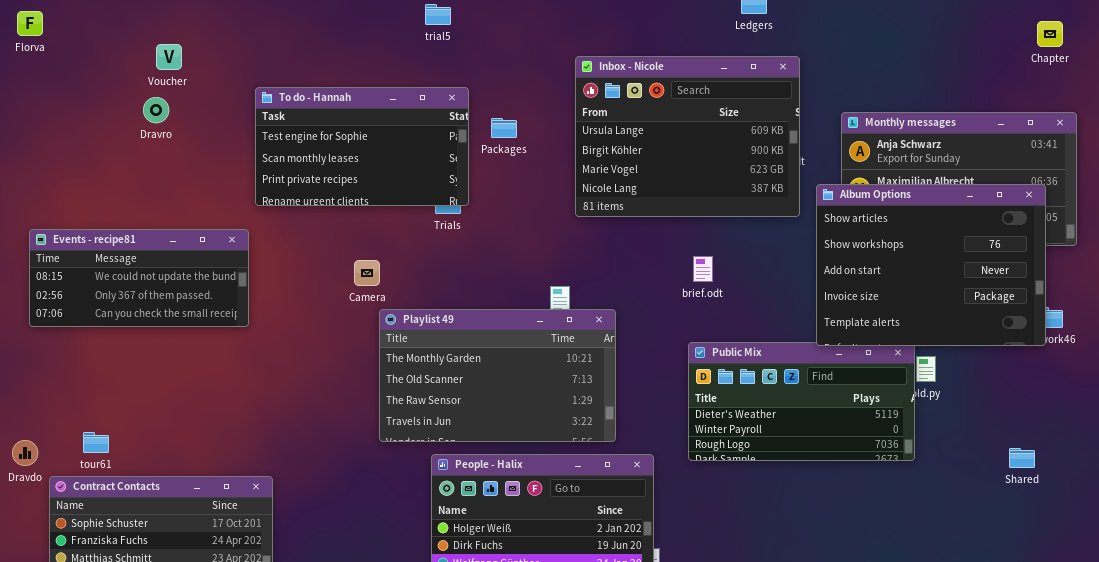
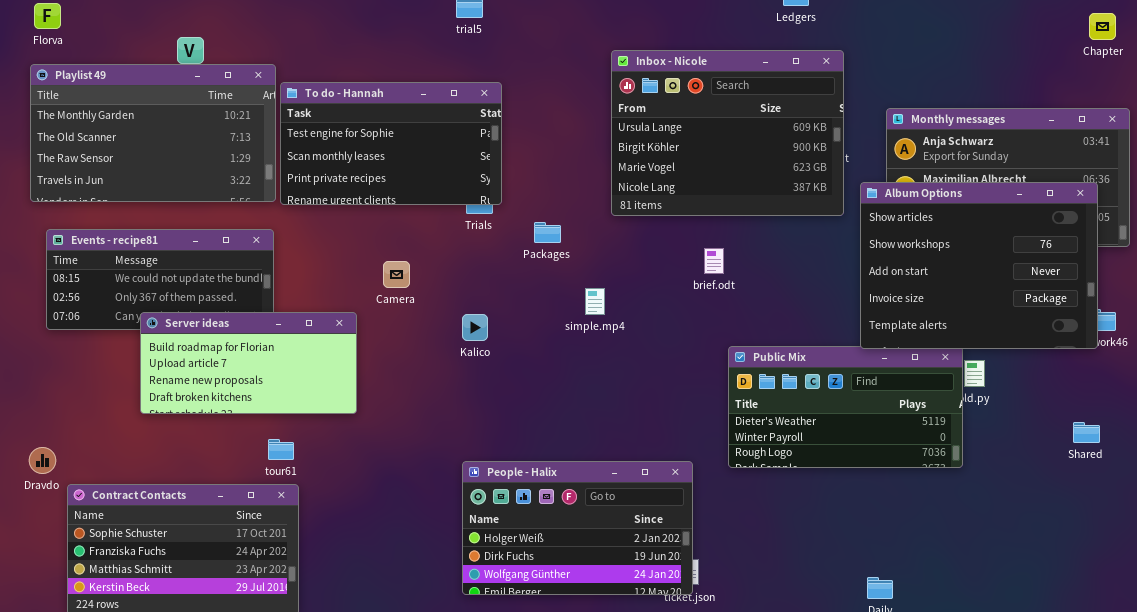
Packages: [491,118,517,138] -> [534,222,561,243], moved
brief.odt: [693,256,713,282] -> [704,248,724,274], moved
Playlist 49: [379,309,616,442] -> [30,64,276,202], moved
Server ideas: none -> [140,312,357,414], opened
tour61: [83,432,109,453] -> [268,439,294,460], moved
Shared: [1009,448,1035,468] -> [1073,422,1100,443], moved

